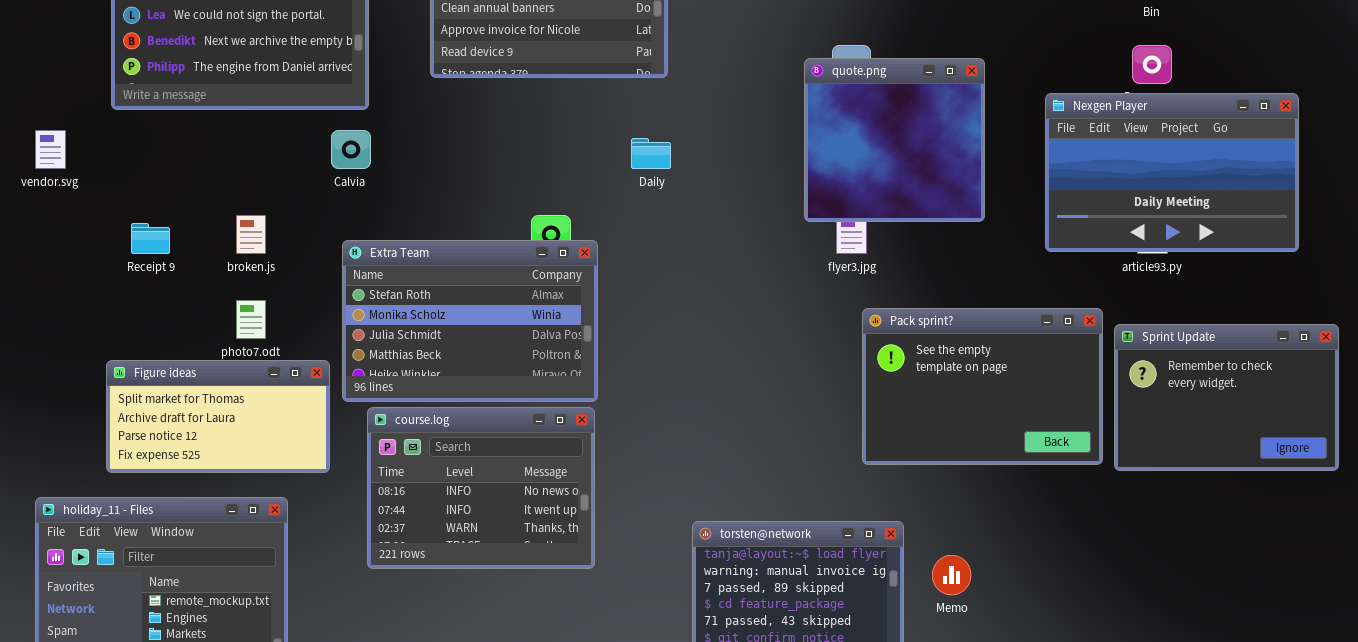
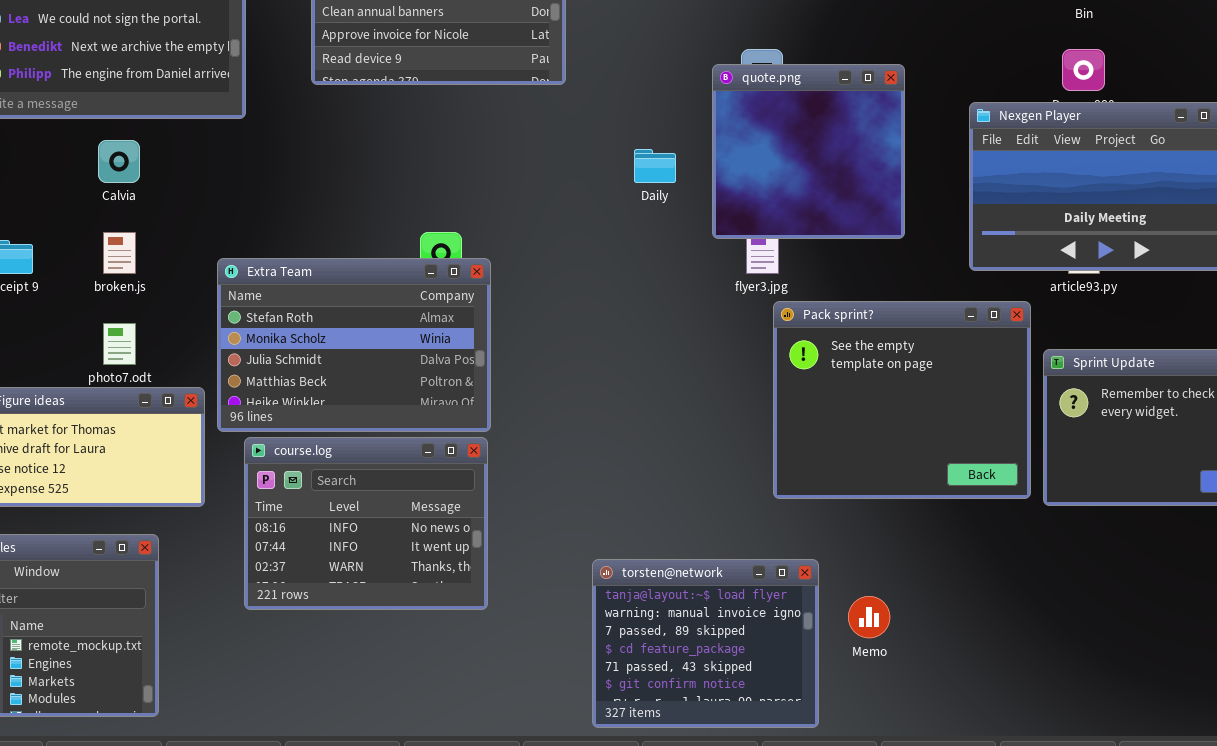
Calvia: [331,130,371,169] -> [98,140,140,183], moved
Daily: [631,138,671,169] -> [634,149,676,183], moved
Pack sprint?: [862,308,1103,465] -> [773,301,1031,499], resized

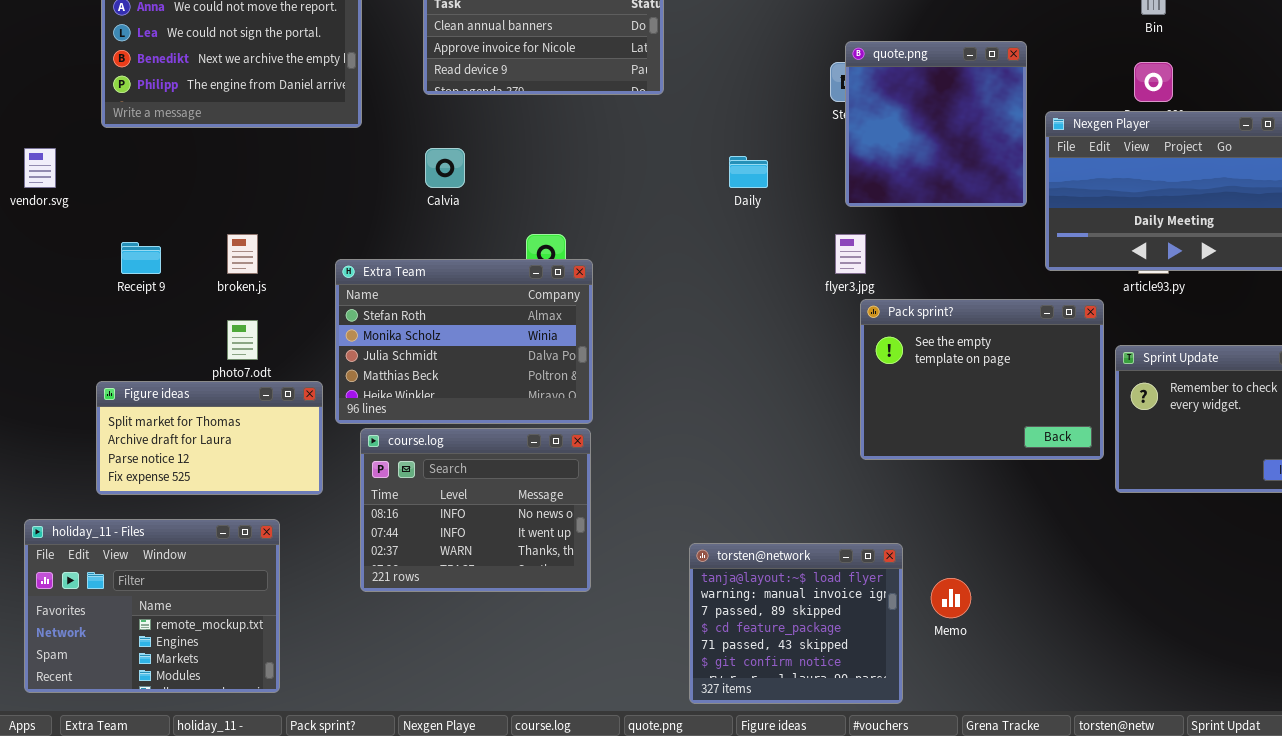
quote.png: [712,64,905,239] -> [845,41,1027,207], moved
Calvia: [98,140,140,183] -> [425,148,465,188], moved
Pack sprint?: [773,301,1031,499] -> [860,299,1104,460], resized

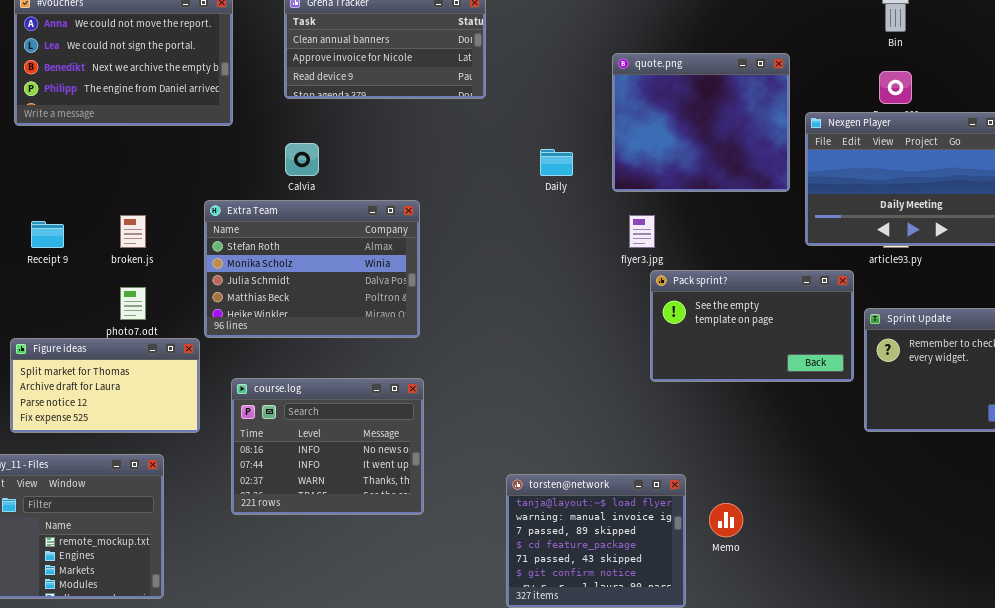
quote.png: [845,41,1027,207] -> [612,53,790,192], resized
Extra Team: [335,259,593,424] -> [204,200,420,338], moved
Pack sprint?: [860,299,1104,460] -> [650,270,854,382], resized

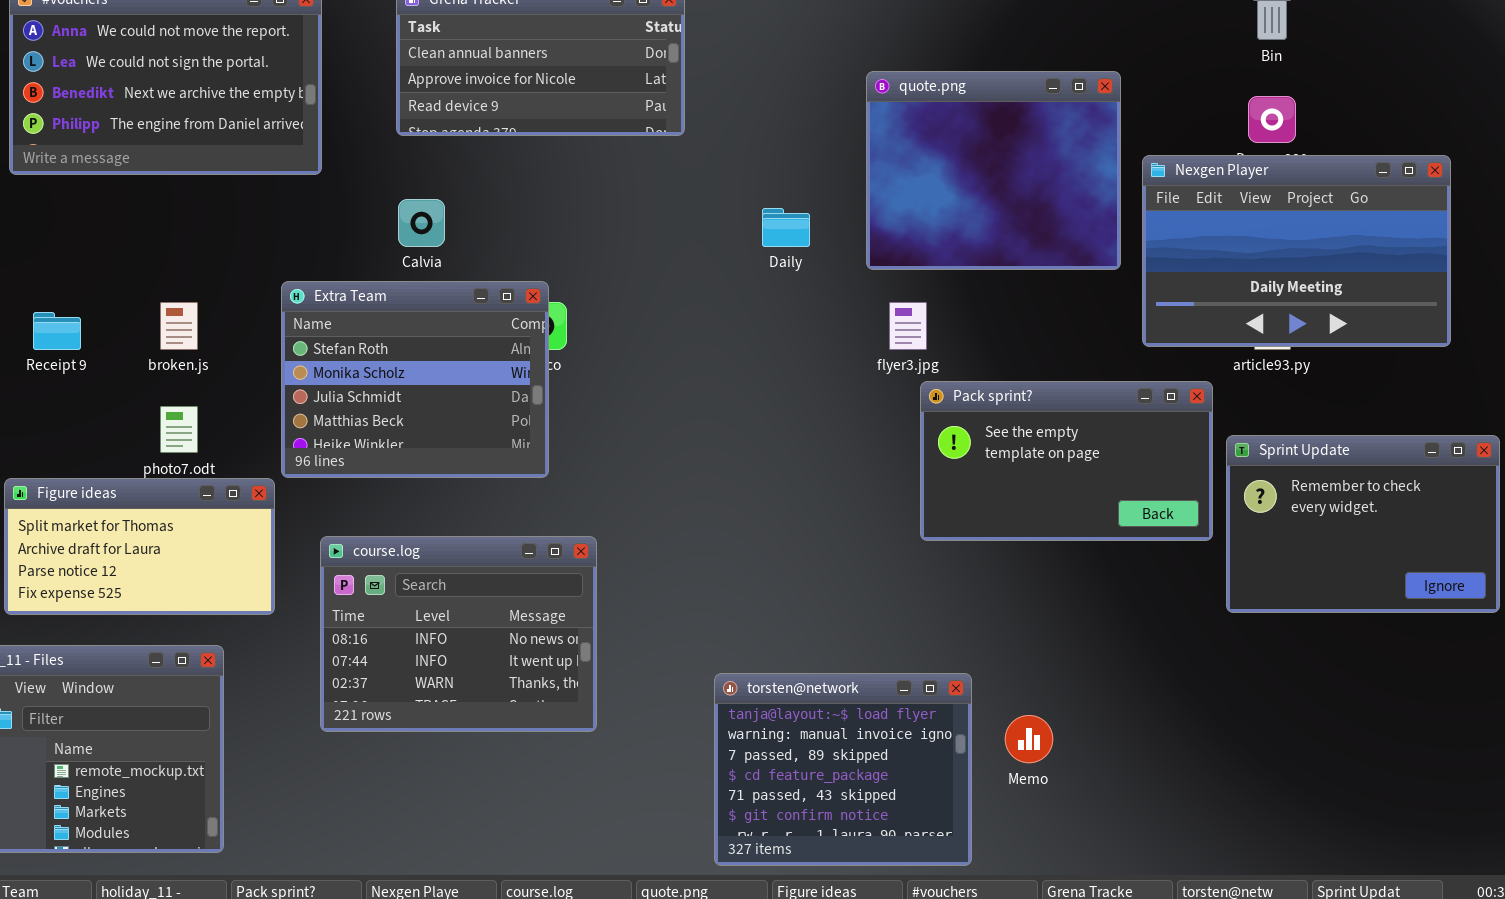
Extra Team: [204,200,420,338] -> [281,281,549,478], resized

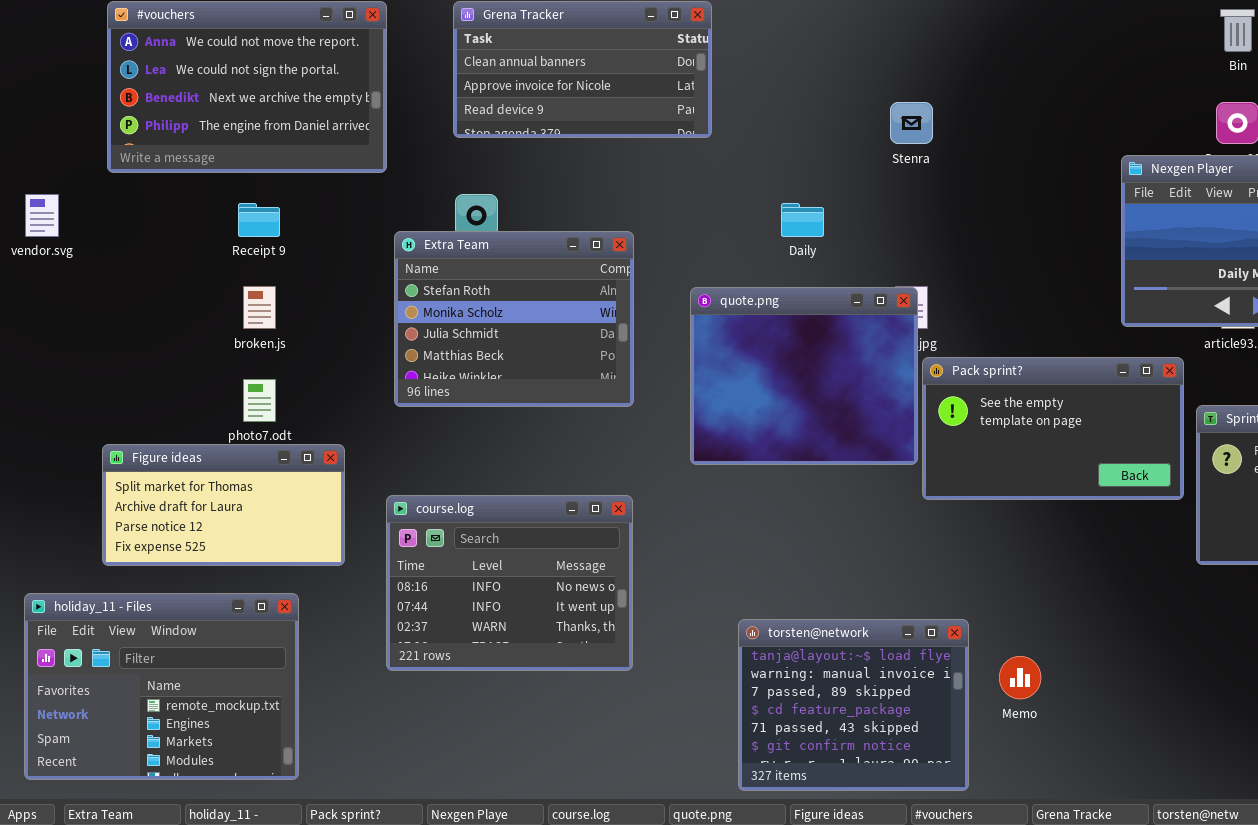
quote.png: [866,71,1121,270] -> [690,287,918,465], moved
Extra Team: [281,281,549,478] -> [394,231,634,407], moved
Receipt 9: [33,312,81,350] -> [238,203,280,237], moved

